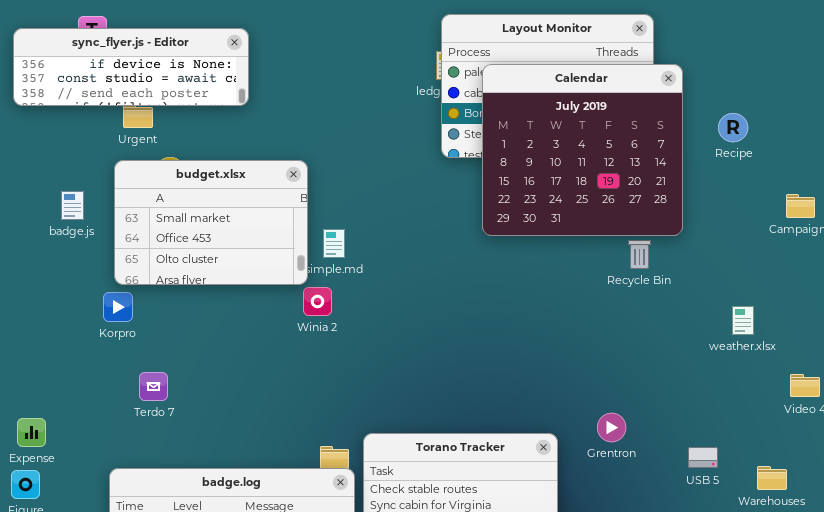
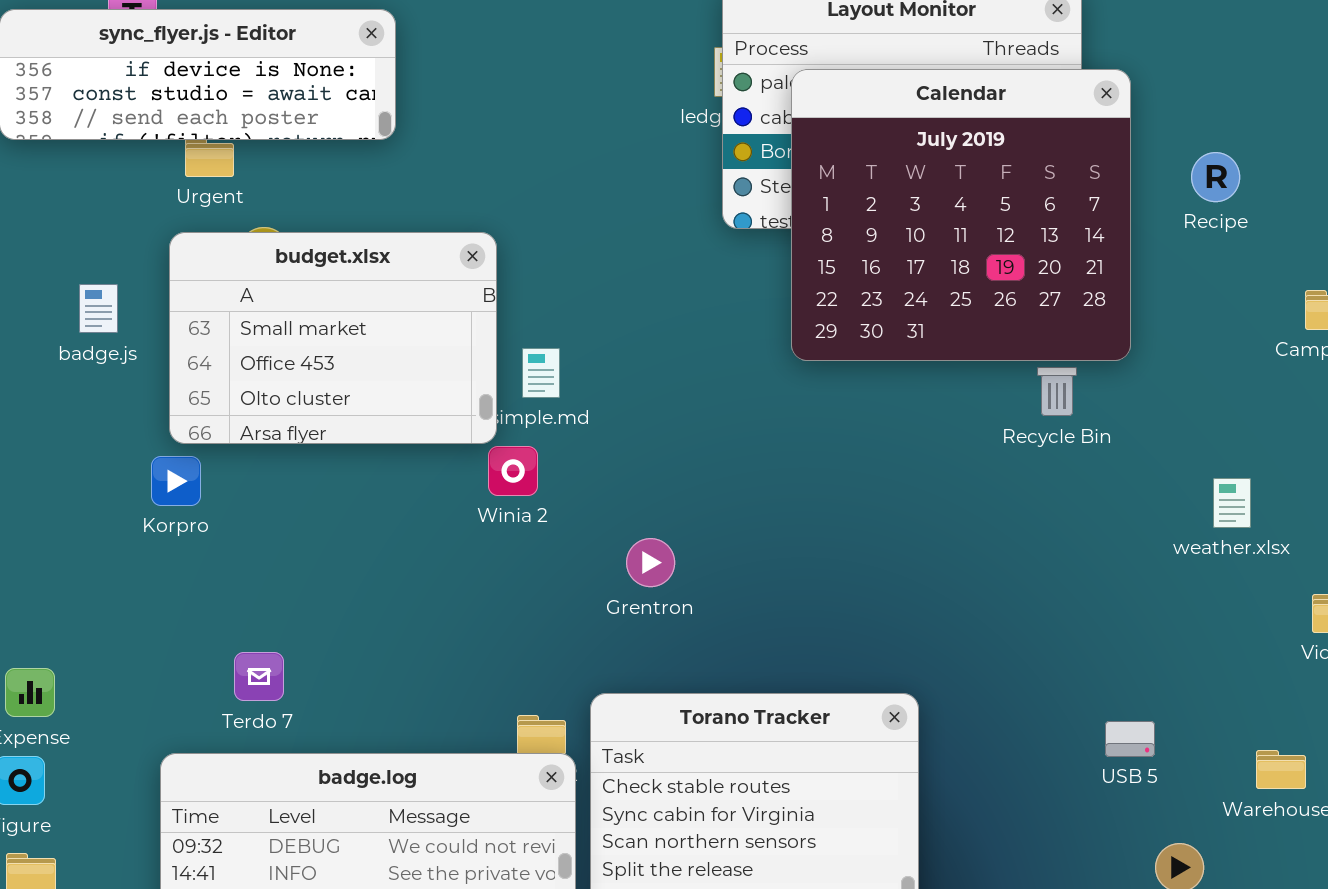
Terdo 7: [139,372,168,401] -> [234,652,284,701], moved
Grentron: [597,413,626,442] -> [626,538,675,587], moved
USB 5: [688,447,718,468] -> [1105,721,1155,757], moved

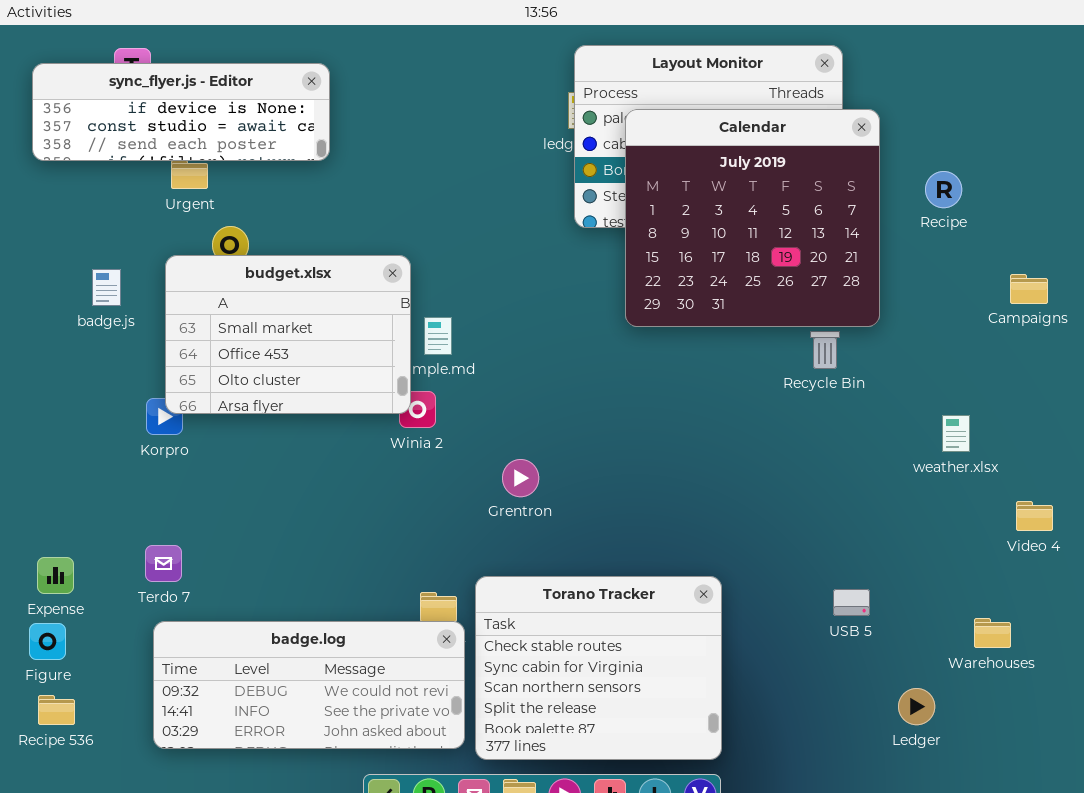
budget.xlsx: [169,232,497,444] -> [165,255,411,414], moved
Terdo 7: [234,652,284,701] -> [145,545,182,582], moved
USB 5: [1105,721,1155,757] -> [833,589,870,616], moved

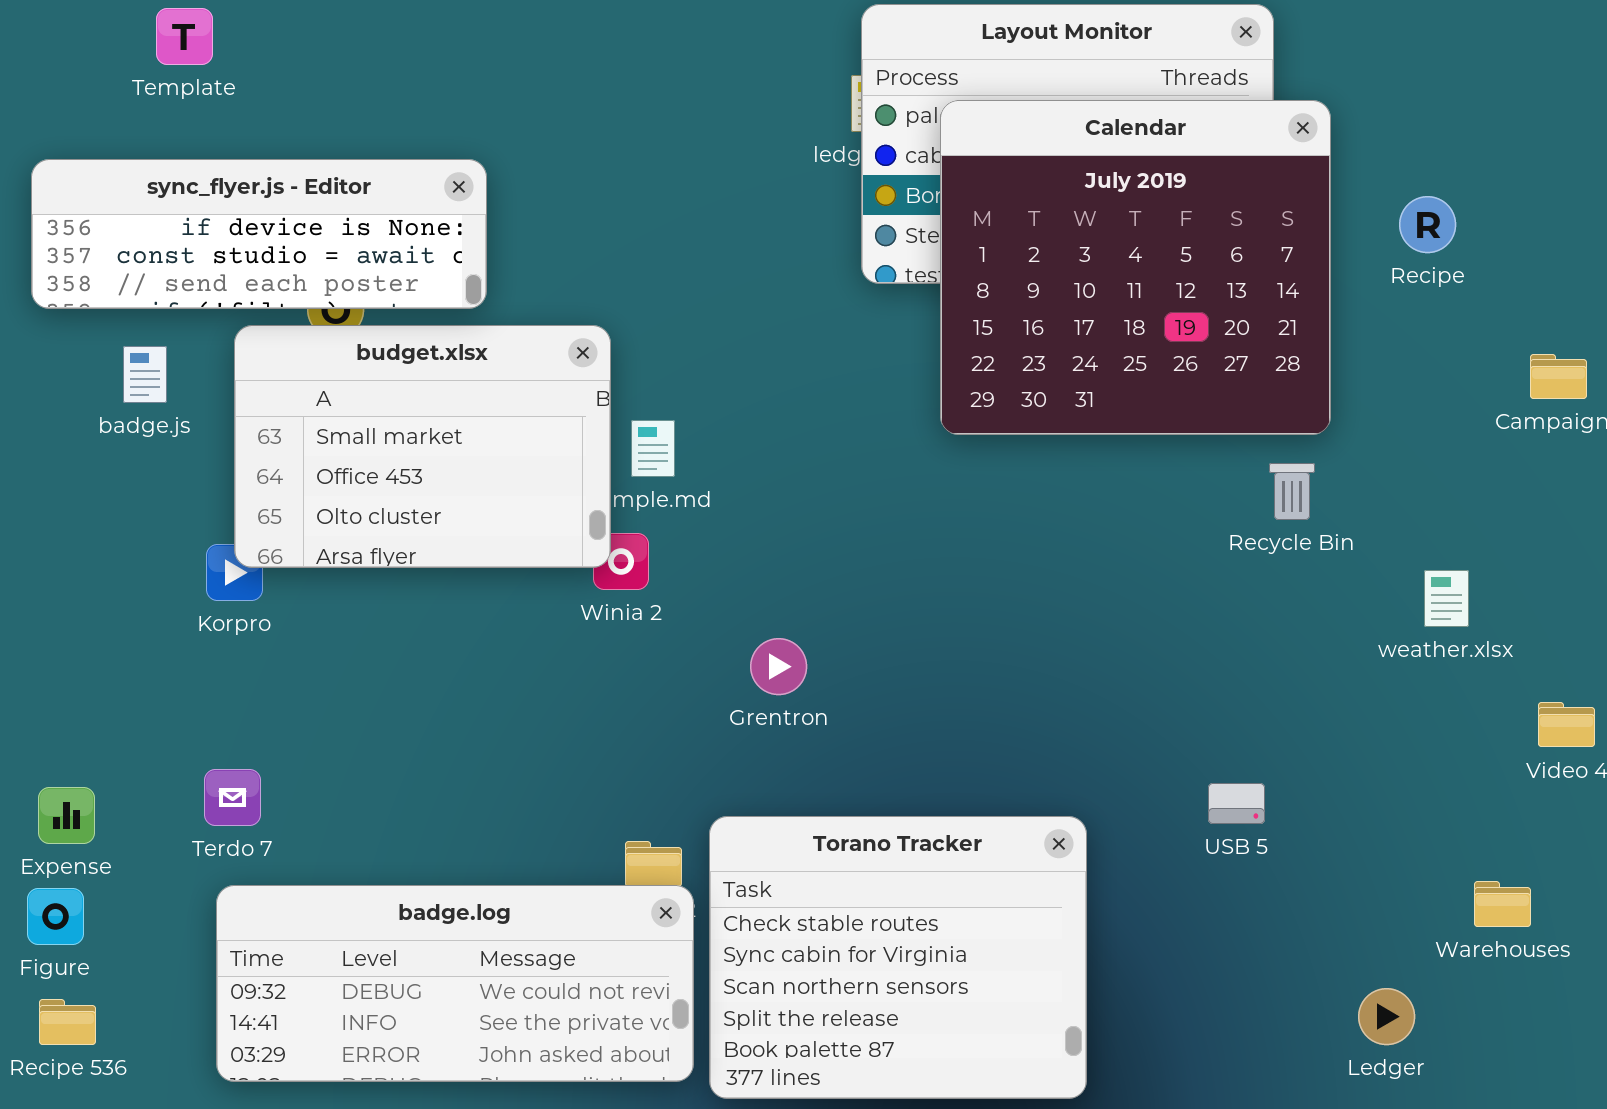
sync_flyer.js - Editor: [32,63,330,161] -> [31,159,487,309], moved
Recycle Bin: [810,331,840,369] -> [1269,463,1315,520], moved
USB 5: [833,589,870,616] -> [1208,783,1265,824], moved

